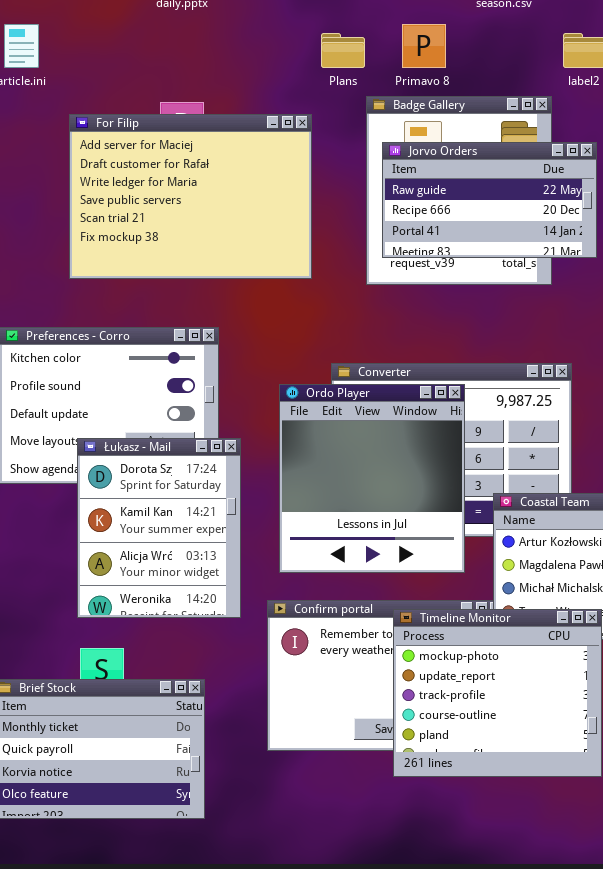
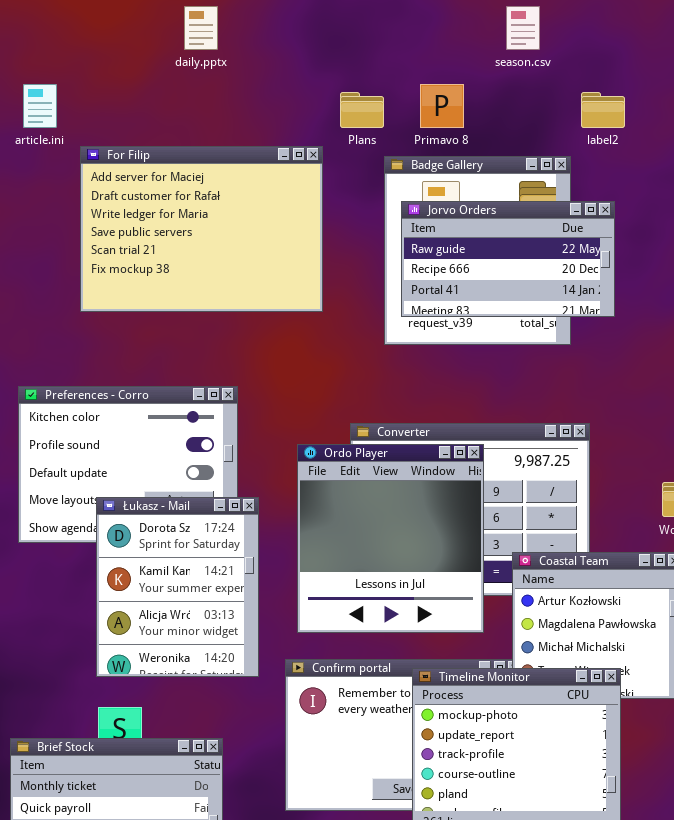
For Filip: [69,114,312,279] -> [80,146,323,312], moved

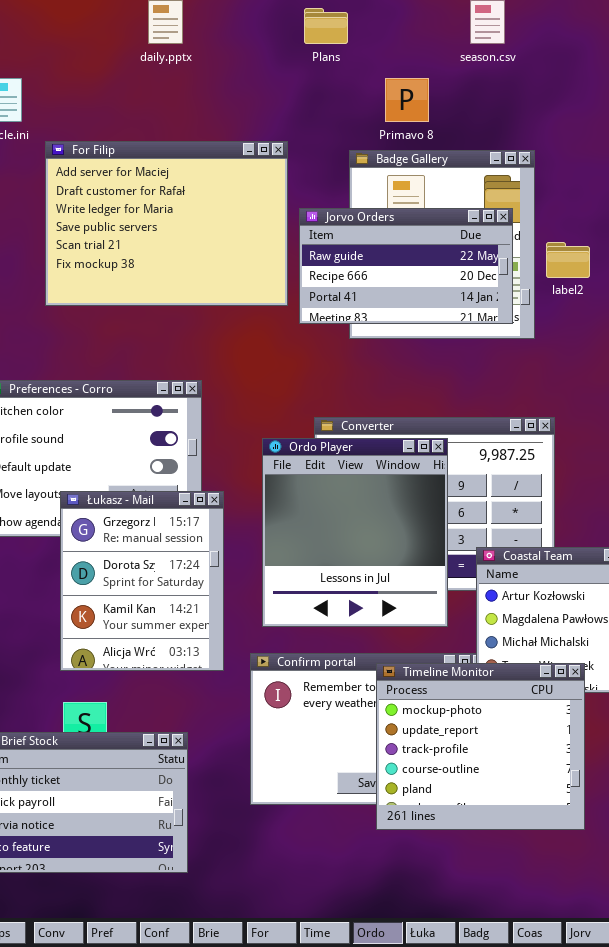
Plans: [340,92,384,128] -> [304,8,348,44], moved
label2: [581,92,625,128] -> [546,242,590,278], moved
Jorvo Orders: [401,201,615,317] -> [299,208,513,324], moved
Łukasz - Mail: [96,497,259,677] -> [60,491,224,671], scrolled up 1 row

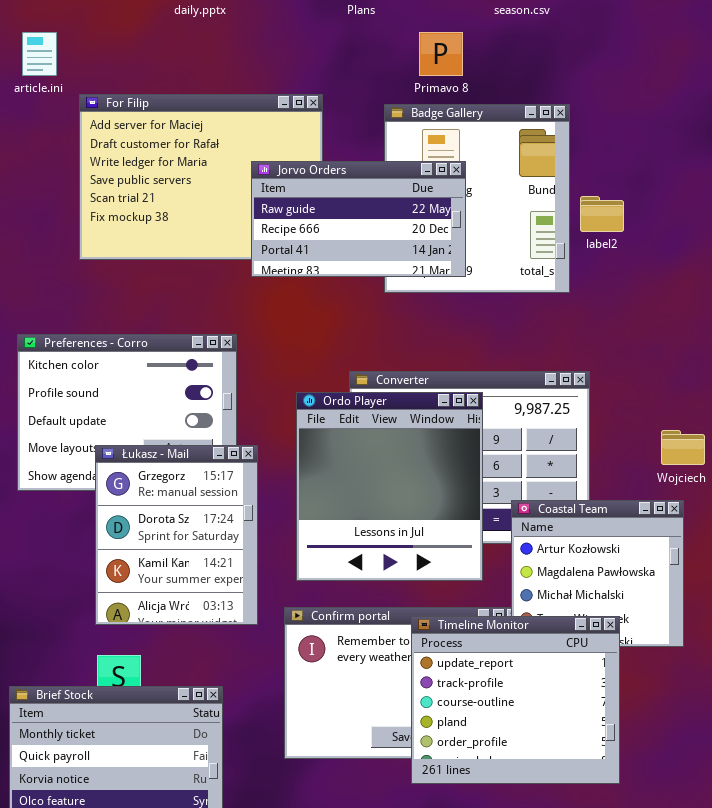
Jorvo Orders: [299,208,513,324] -> [251,161,466,277], moved
Timeline Monitor: [376,663,585,830] -> [411,616,620,784], scrolled down 1 row

